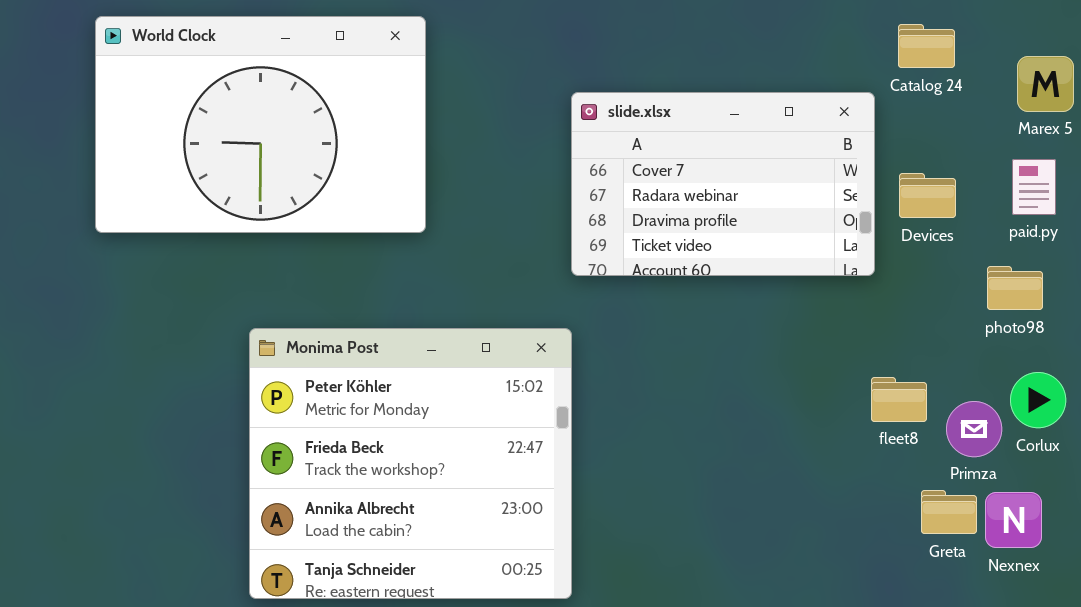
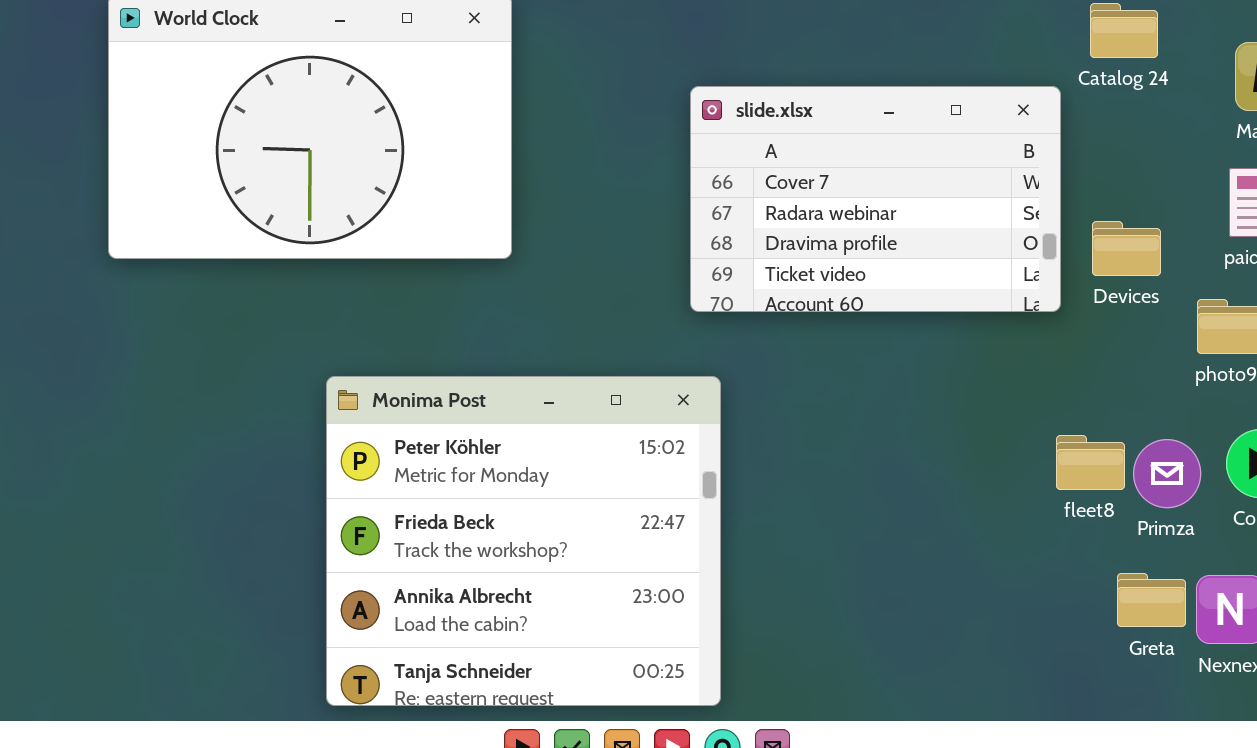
Devices: [899,173,956,218] -> [1092,221,1161,276], moved
Monima Post: [249,328,572,599] -> [326,376,721,706], moved
Primza: [946,401,1002,457] -> [1133,439,1201,508], moved

